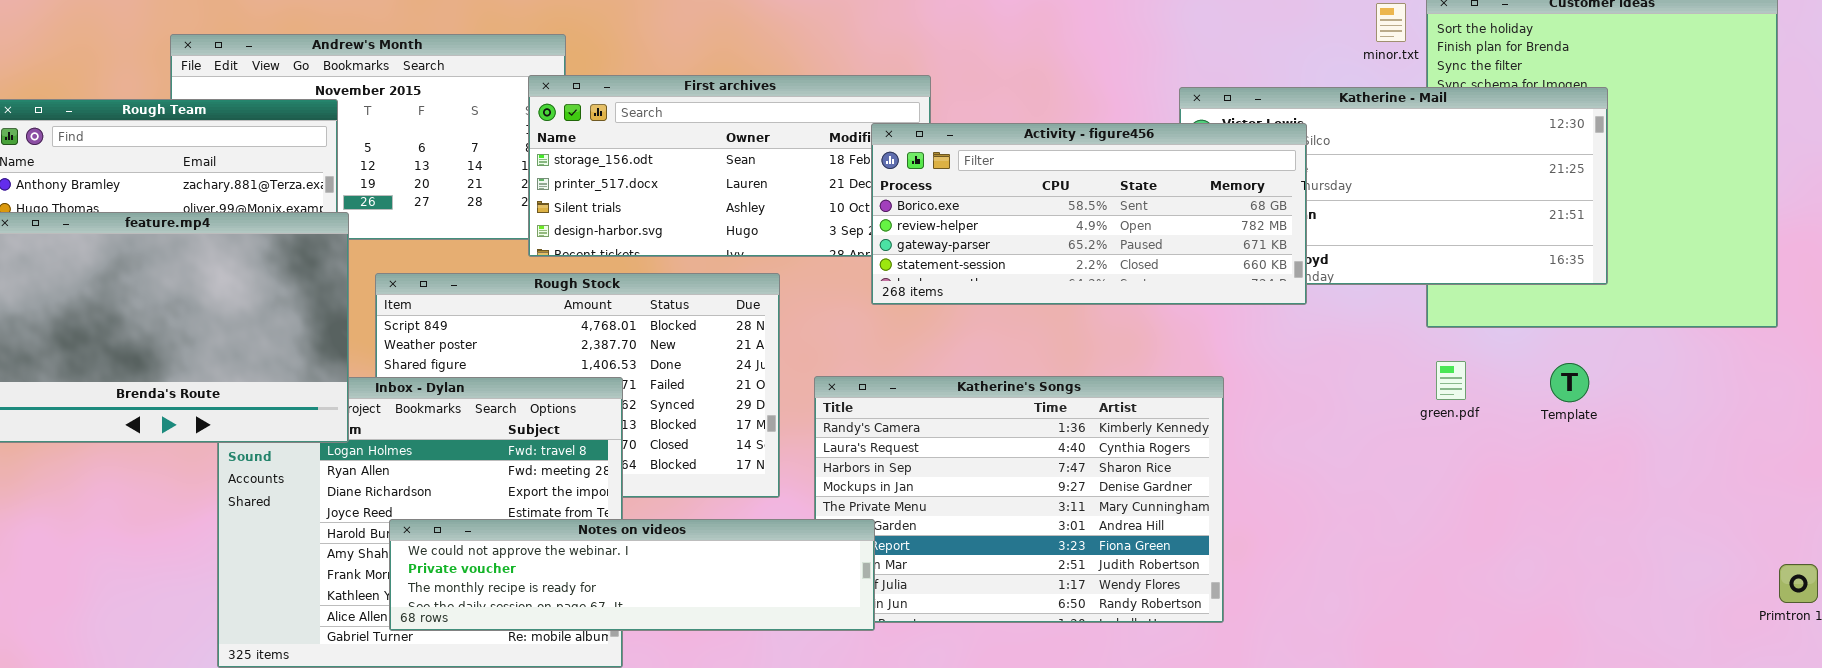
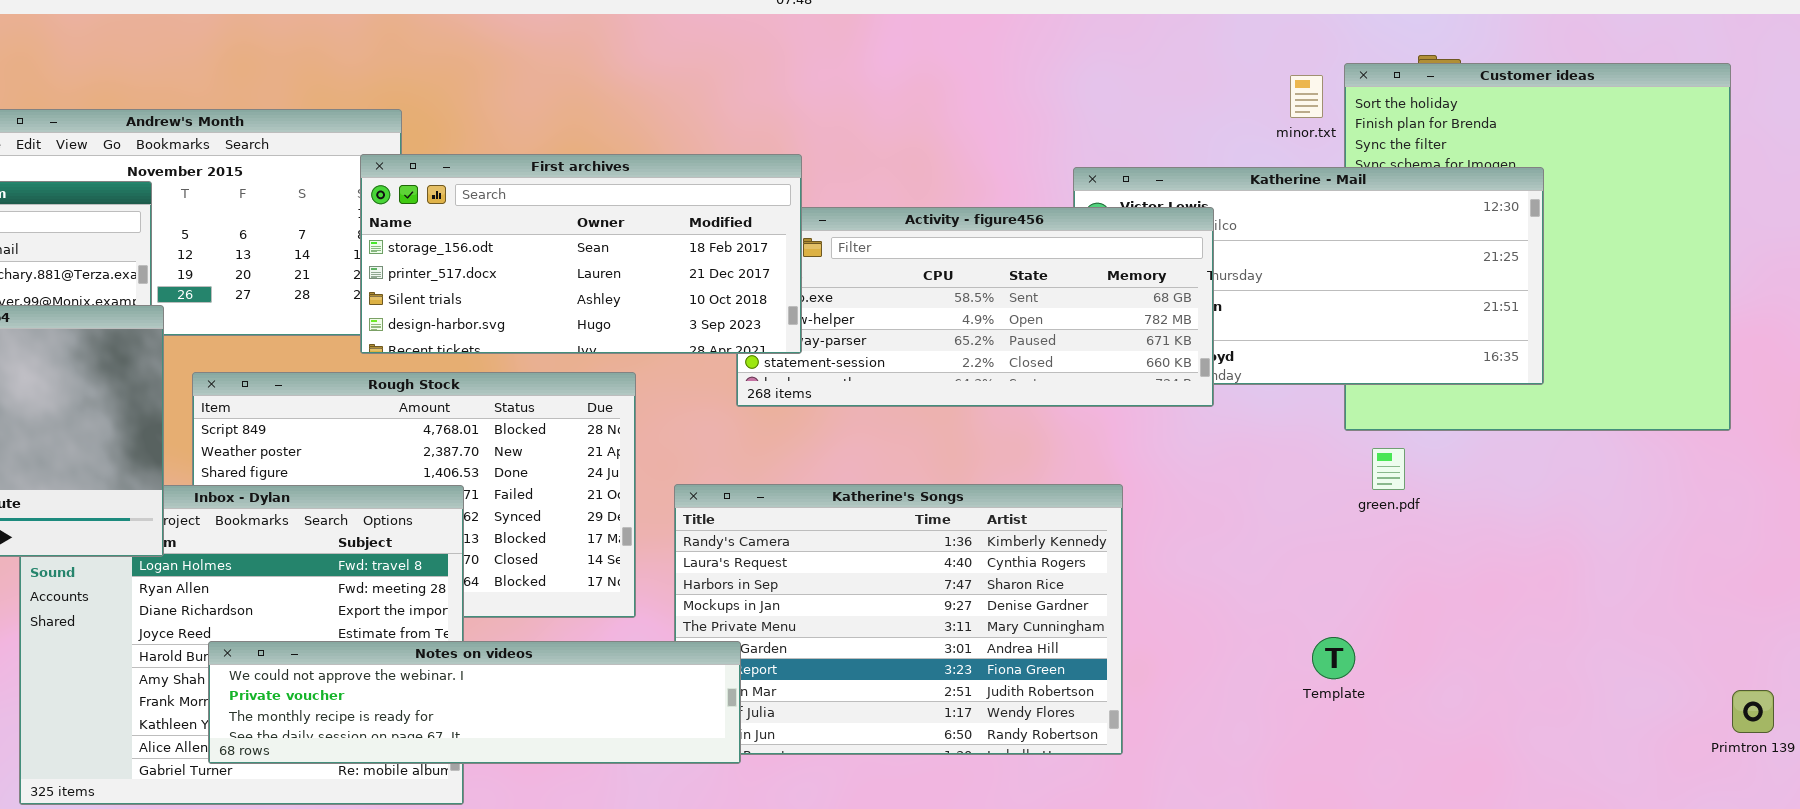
First archives: [528,75,931,257] -> [360,154,802,354], raised
green.pdf: [1436,361,1466,400] -> [1372,448,1405,490], moved
Template: [1550,363,1589,402] -> [1312,637,1355,679], moved

